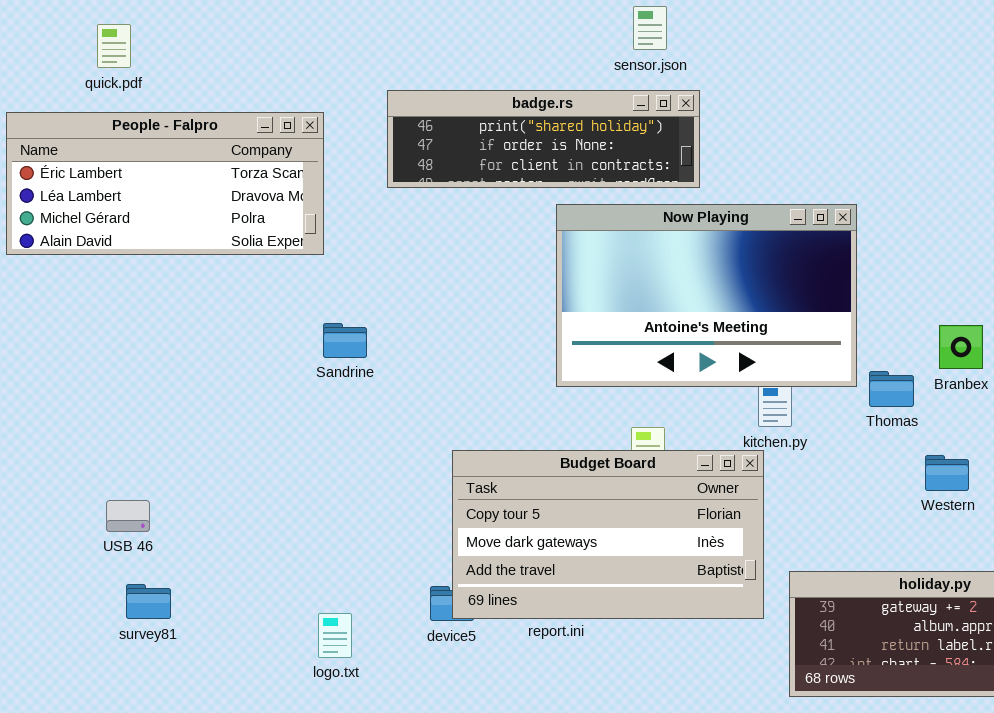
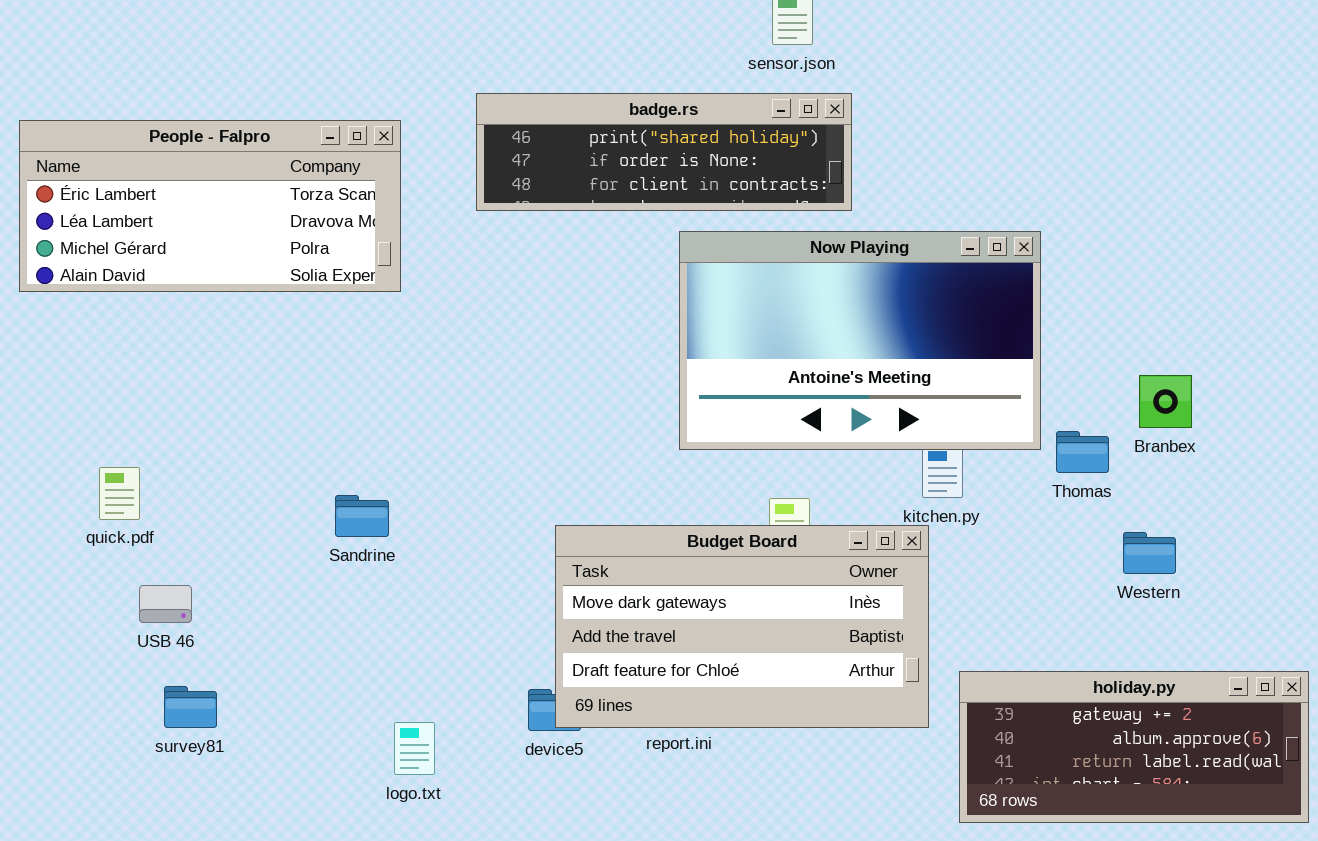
quick.pdf: [97,24,131,68] -> [99,467,140,520], moved
Sandrine: [323,323,367,358] -> [335,495,389,537], moved
Budget Board: [452,450,764,619] -> [555,525,929,728], scrolled down 1 row

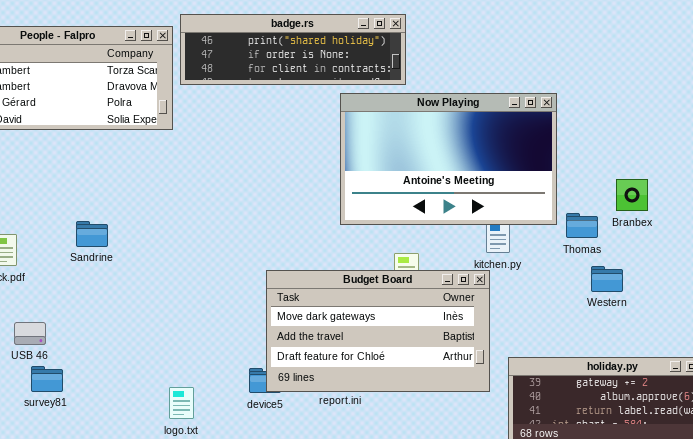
badge.rs: [476,93,852,211] -> [180,14,406,85], moved
Sandrine: [335,495,389,537] -> [76,221,108,247], moved
Western: [1123,532,1176,574] -> [591,266,623,292], moved
USB 46: [139,585,192,623] -> [14,322,46,345], moved

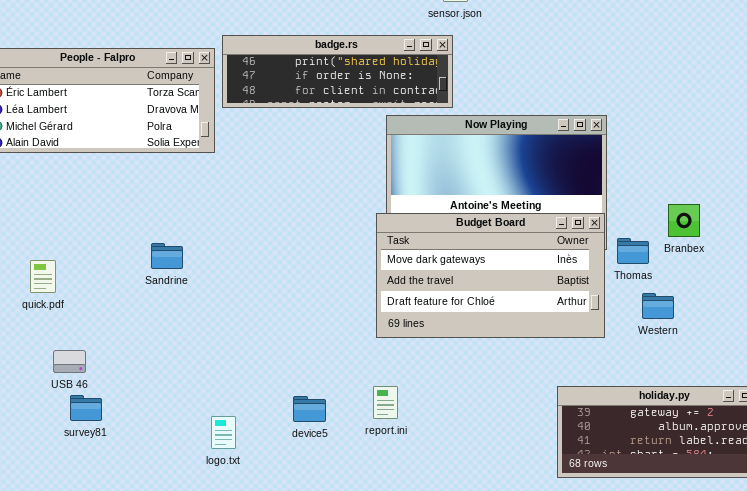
Sandrine: [76,221,108,247] -> [151,243,183,269], moved
Budget Board: [266,270,490,392] -> [376,213,605,338], moved

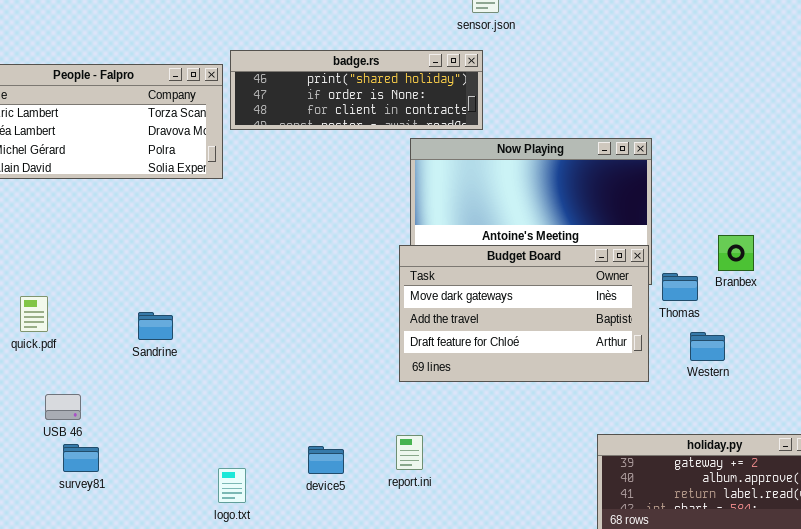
Sandrine: [151,243,183,269] -> [138,312,173,340], moved

